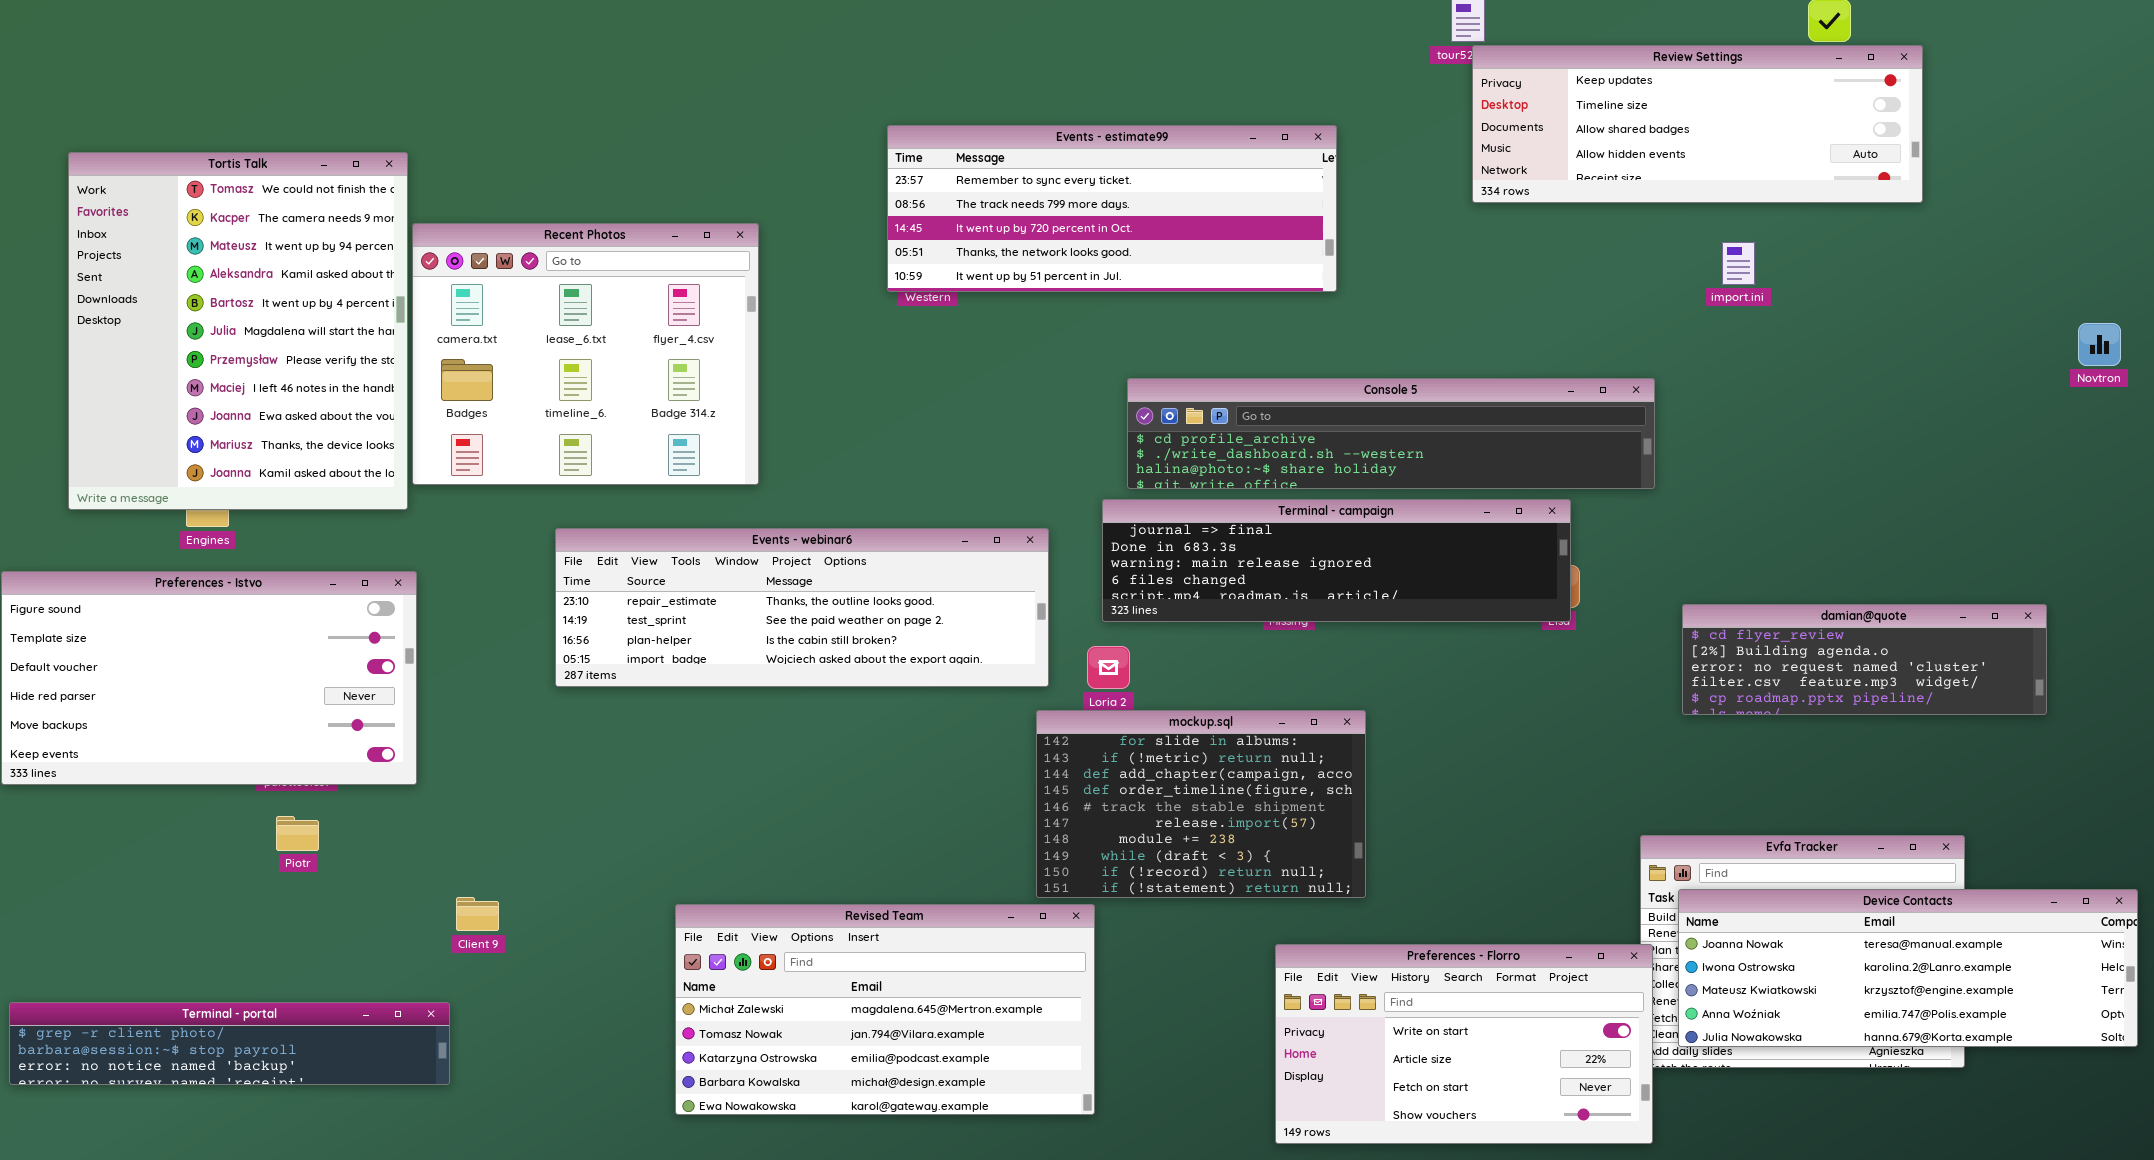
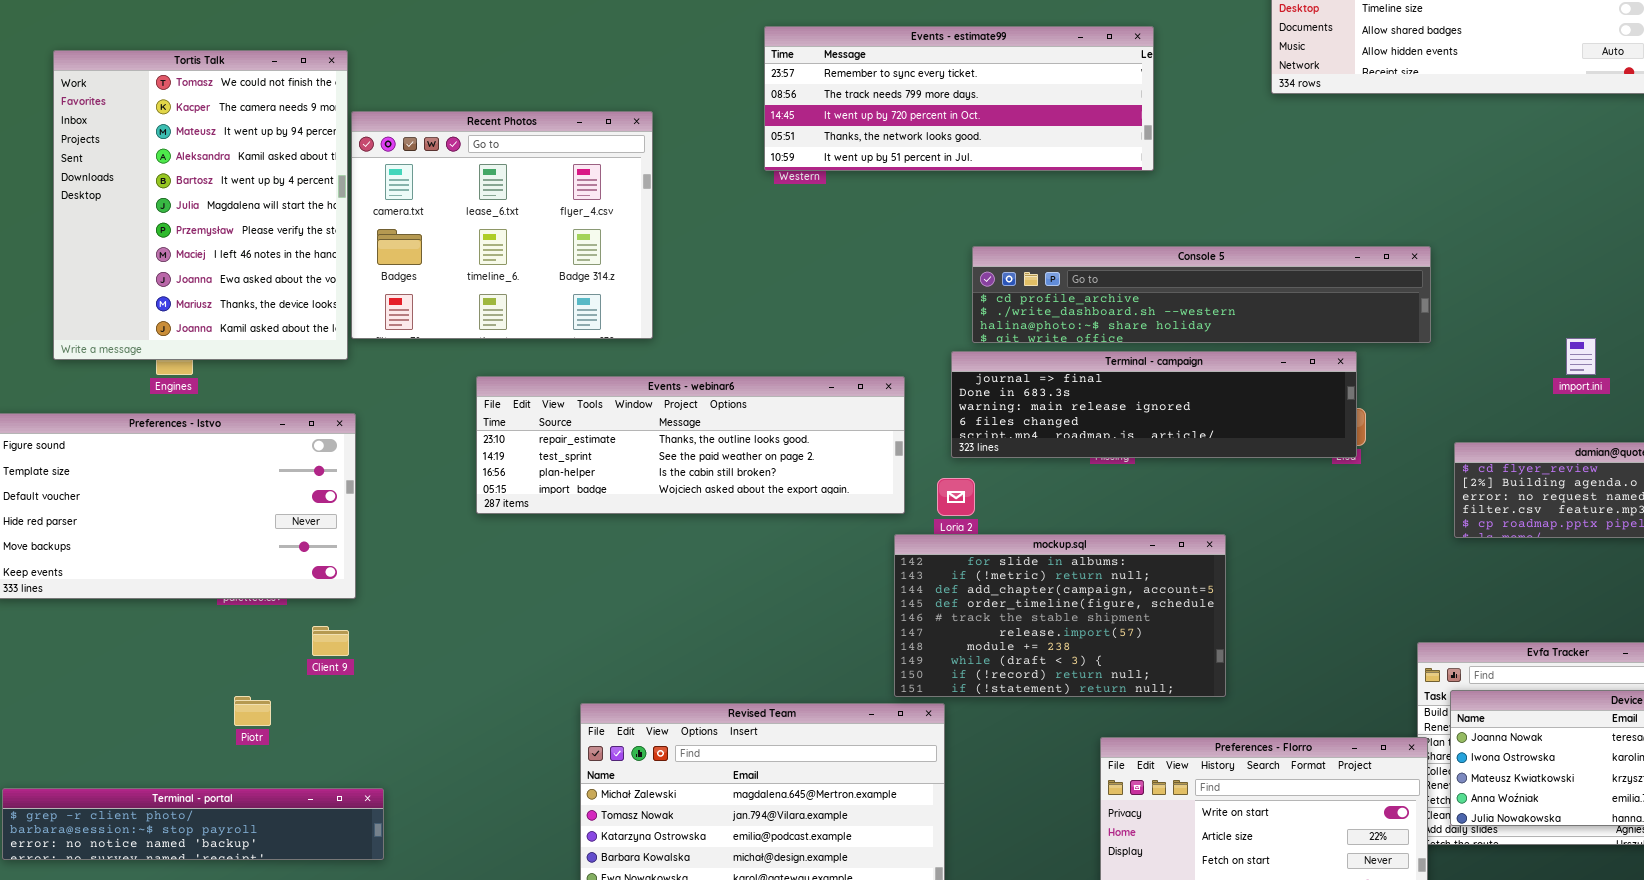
import.ini: [1722,242,1755,285] -> [1566,338,1596,375], moved
mockup.sql: [1036,710,1366,898] -> [894,534,1226,697], resized
Piotr: [276,816,319,851] -> [234,696,271,726], moved
Client 9: [456,897,499,931] -> [312,626,349,656], moved

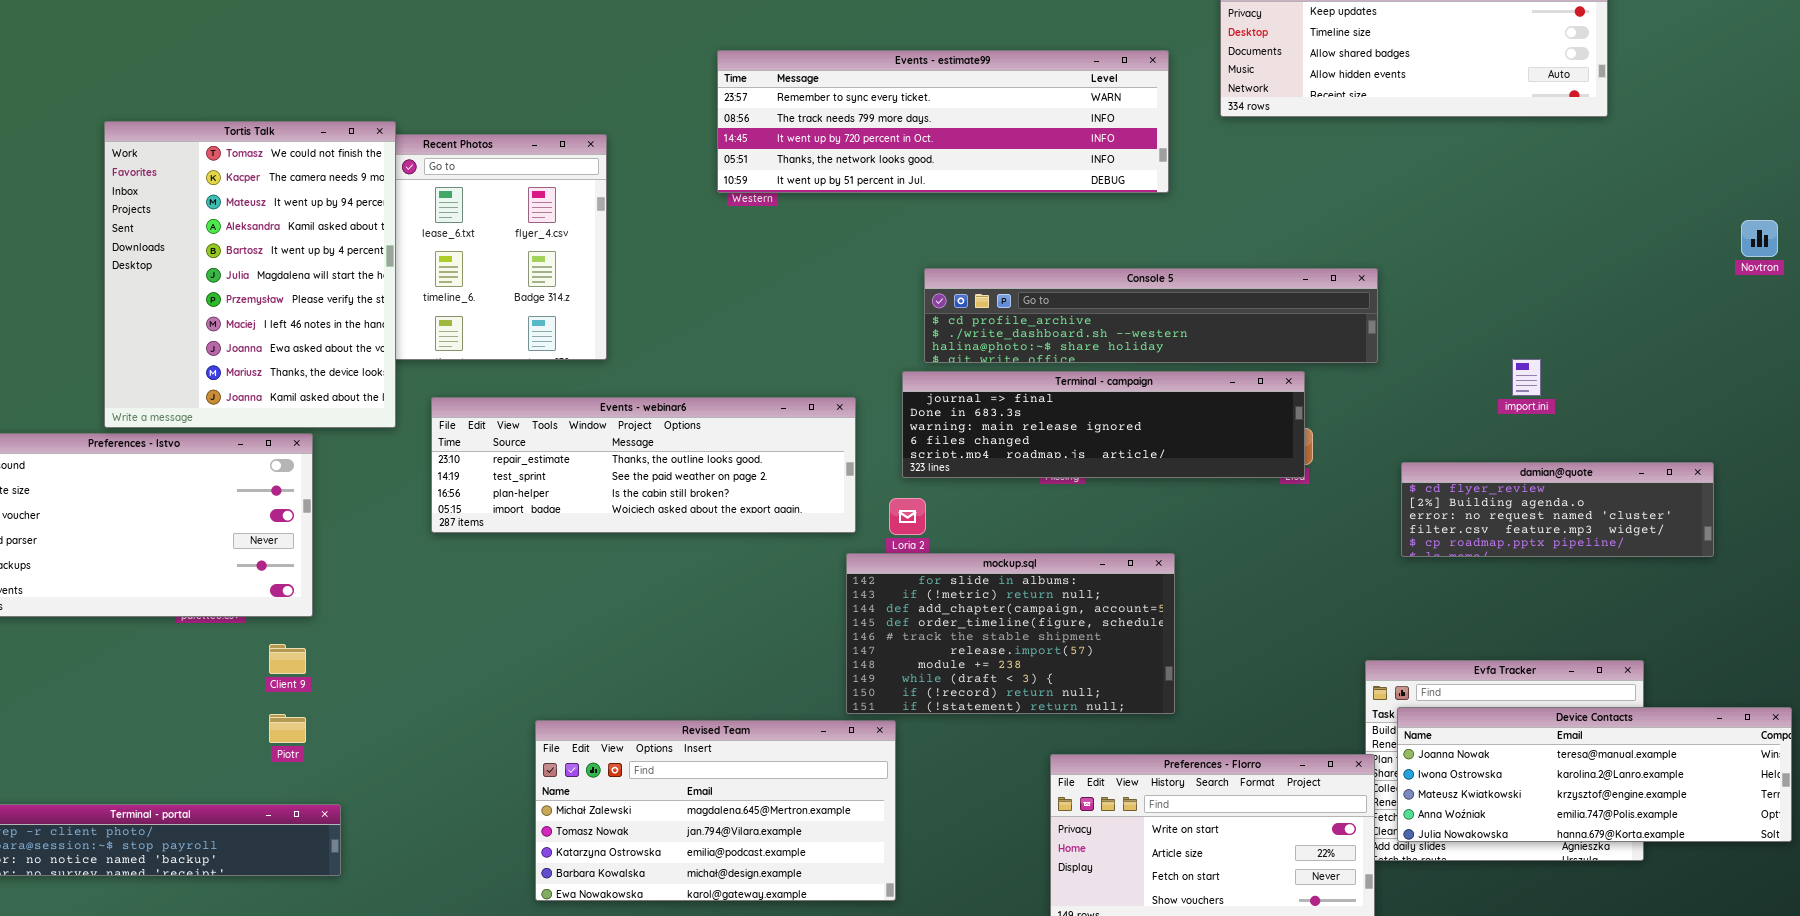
Events - estimate99: [764,26,1154,171] -> [717,50,1169,193], resized
Tortis Talk: [53,50,348,360] -> [104,121,396,428], moved
Piotr: [234,696,271,726] -> [269,714,306,743], moved

